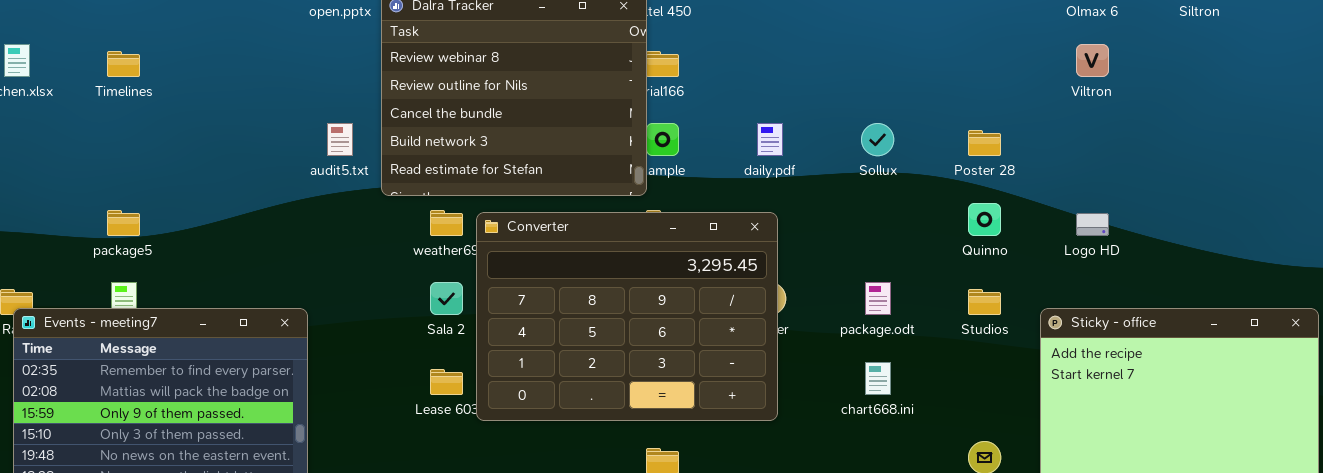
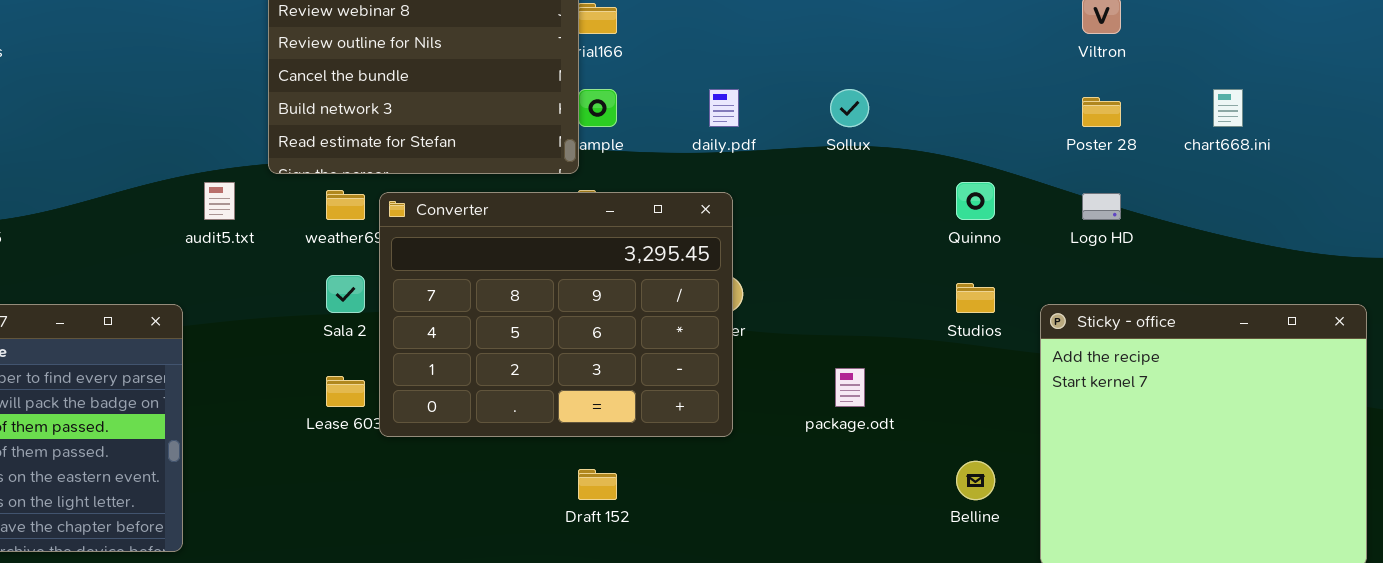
audit5.txt: [327,123,353,156] -> [204,182,235,220], moved
Poster 28: [968,130,1001,156] -> [1082,97,1121,127], moved
package.odt: [865,282,891,315] -> [835,368,865,407], moved
chart668.ini: [865,362,891,395] -> [1213,89,1243,127], moved

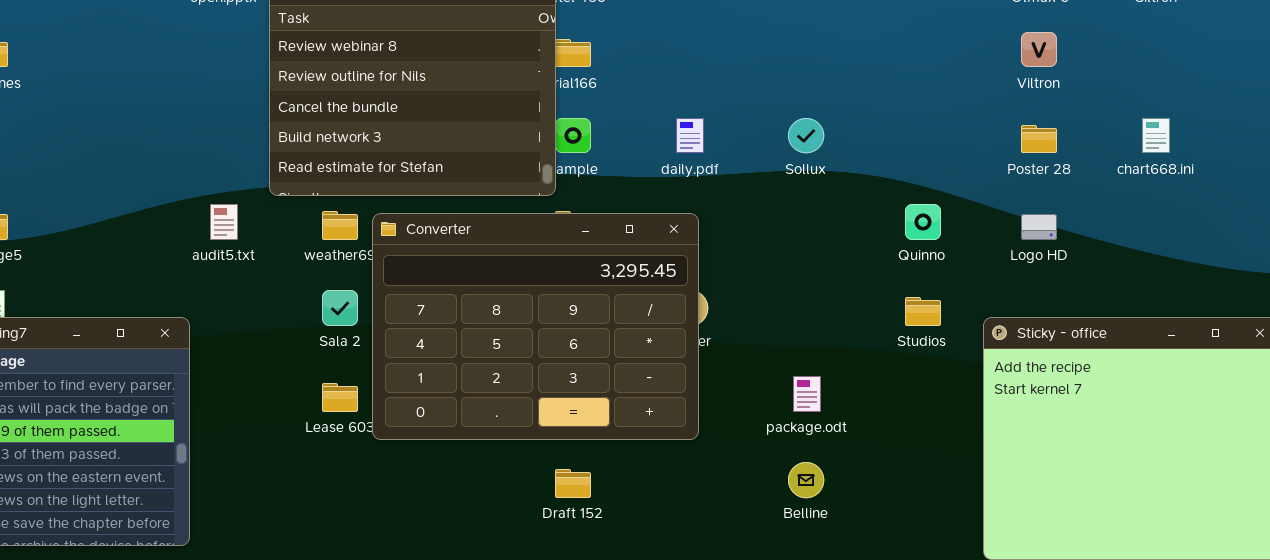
Belline: [956,461,995,500] -> [788,462,824,498], moved

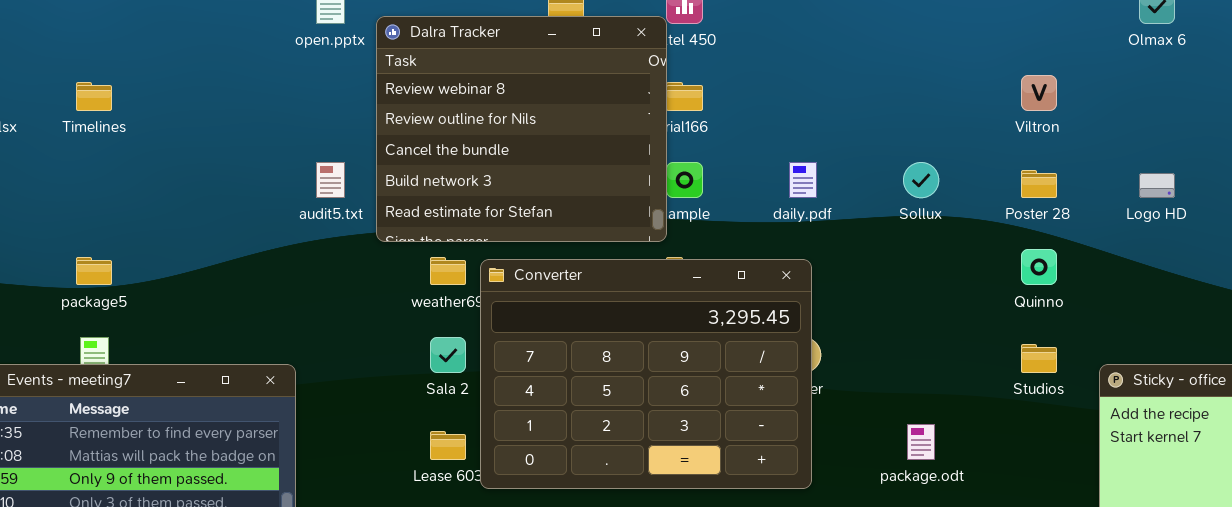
Viltron: [1021,32,1057,67] -> [1021,75,1057,111], moved
Poster 28: [1021,125,1057,153] -> [1021,170,1057,198], moved
audit5.txt: [210,204,238,240] -> [316,162,345,198], moved
Logo HD: [1021,214,1057,240] -> [1139,173,1175,198], moved

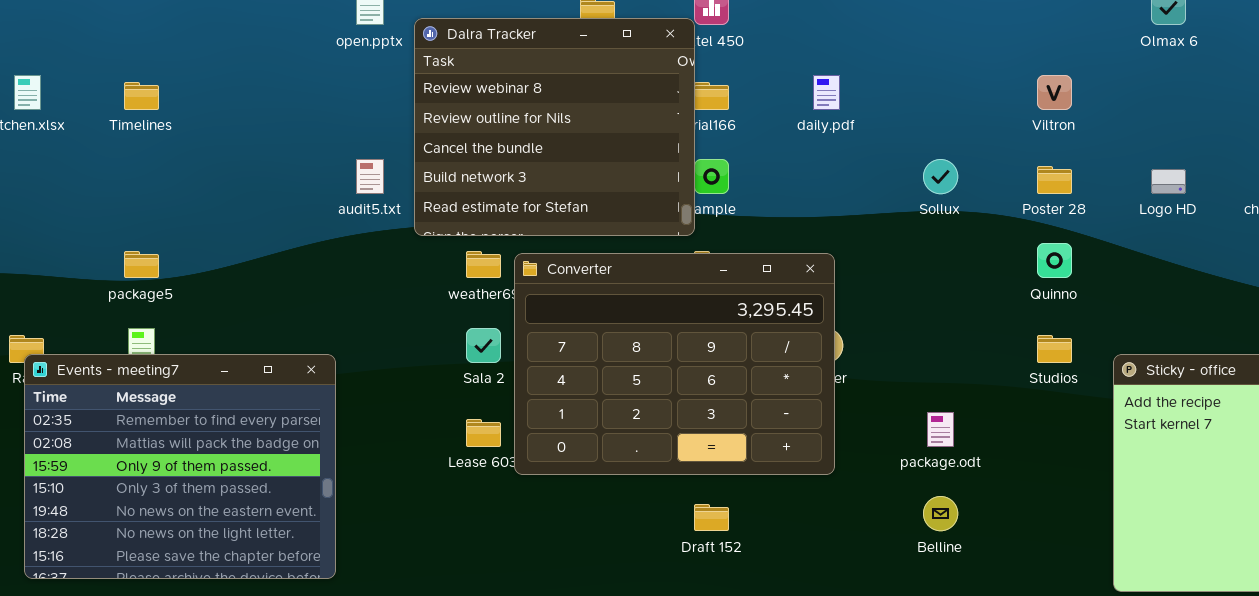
daily.pdf: [789,162,817,198] -> [813,75,840,110], moved

